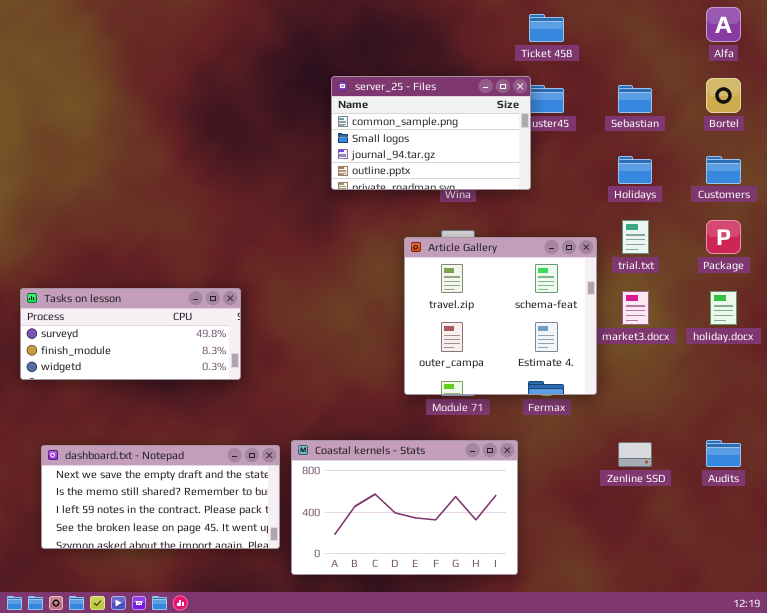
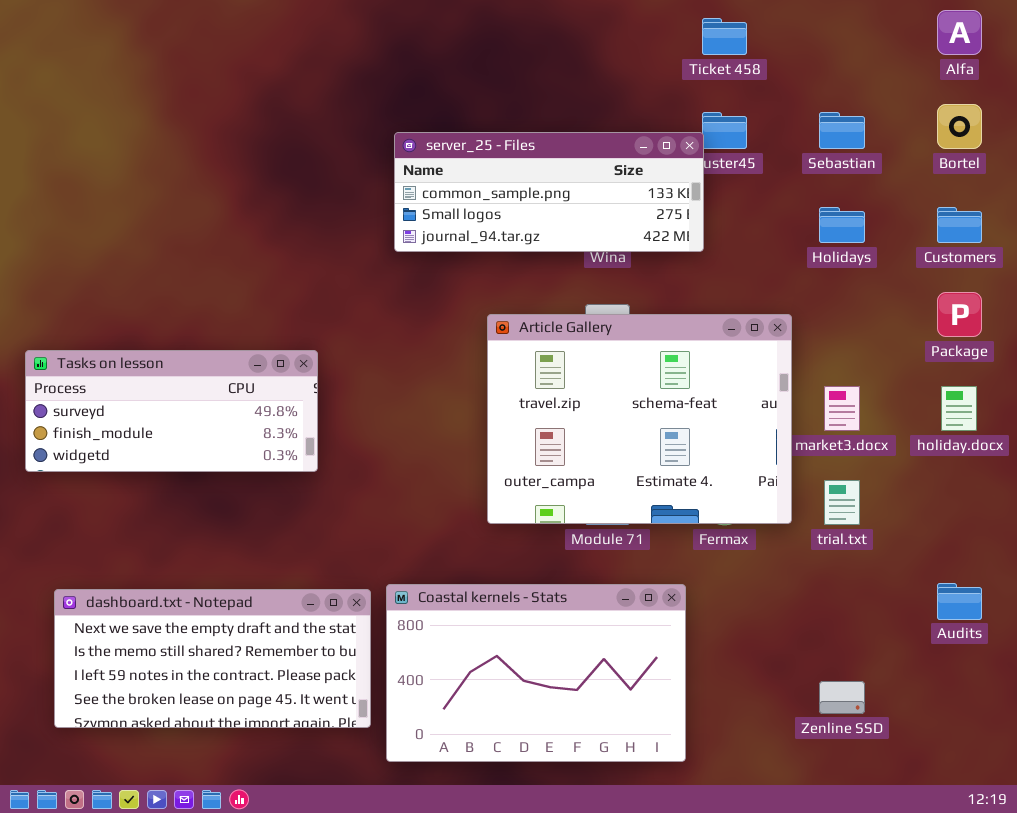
server_25 - Files: [331,76,531,190] -> [394,132,704,252], resized
trial.txt: [622,220,649,254] -> [824,480,860,525], moved
Article Gallery: [404,237,597,395] -> [487,314,792,524], resized
Tasks on lesson: [20,288,241,380] -> [25,350,318,472], moved
Zenline SSD: [618,442,652,467] -> [819,681,865,714], moved

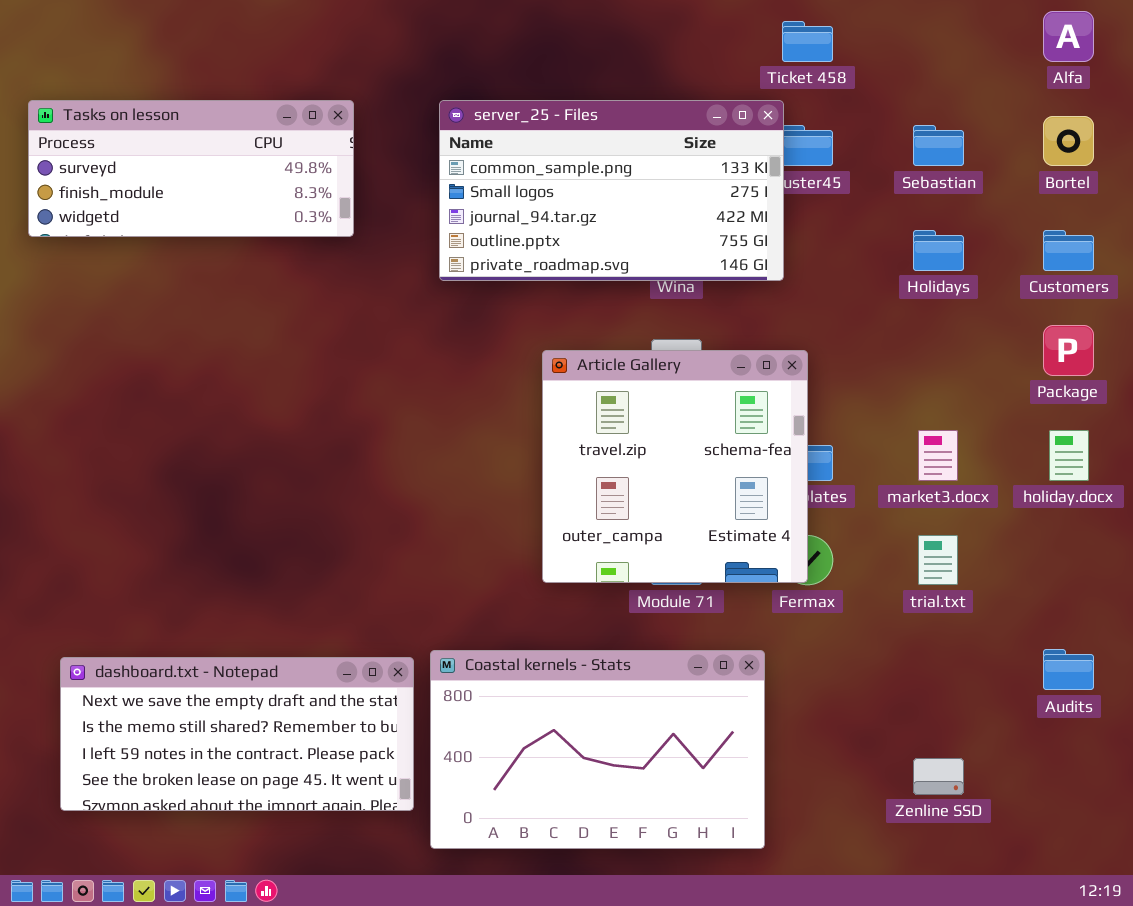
server_25 - Files: [394,132,704,252] -> [439,100,784,281], resized
Article Gallery: [487,314,792,524] -> [542,350,808,583], resized
Tasks on lesson: [25,350,318,472] -> [28,100,354,237], moved

